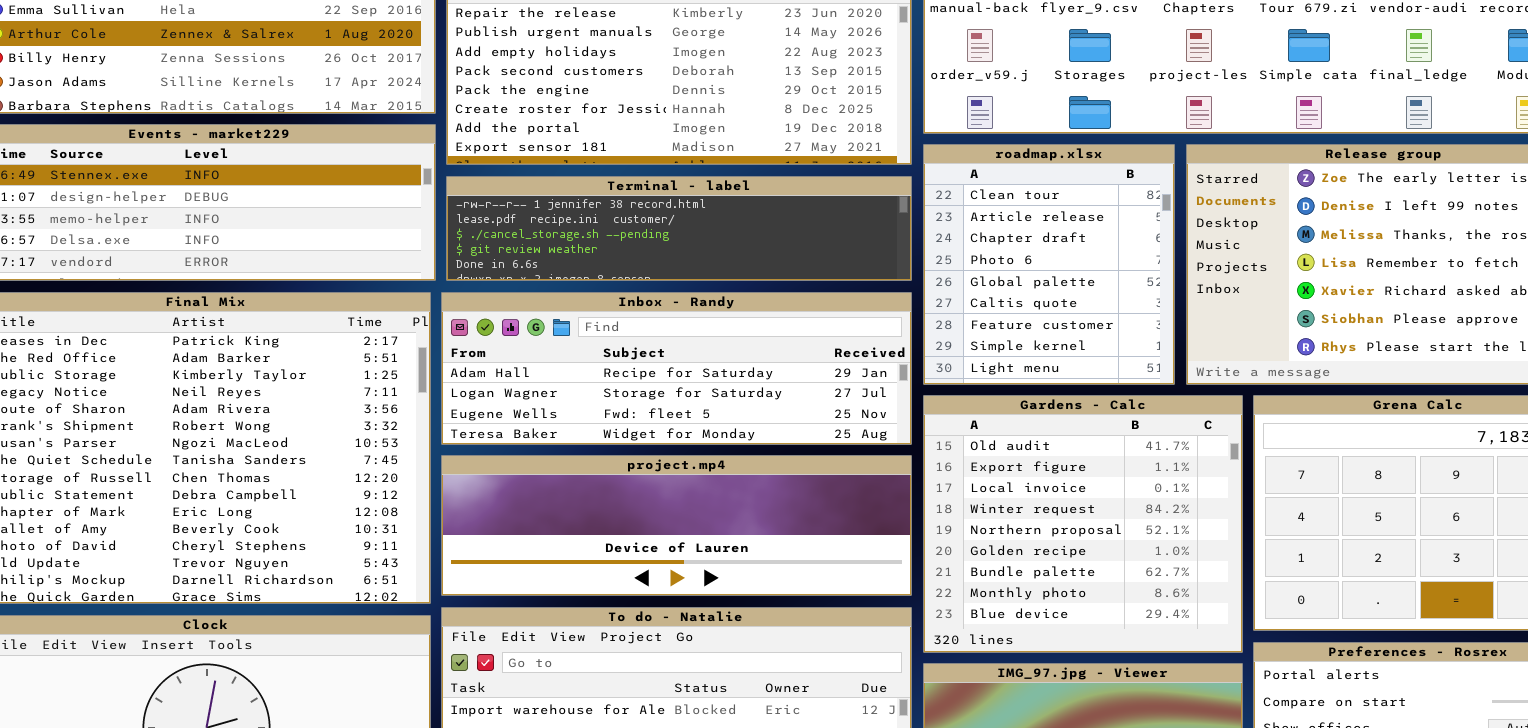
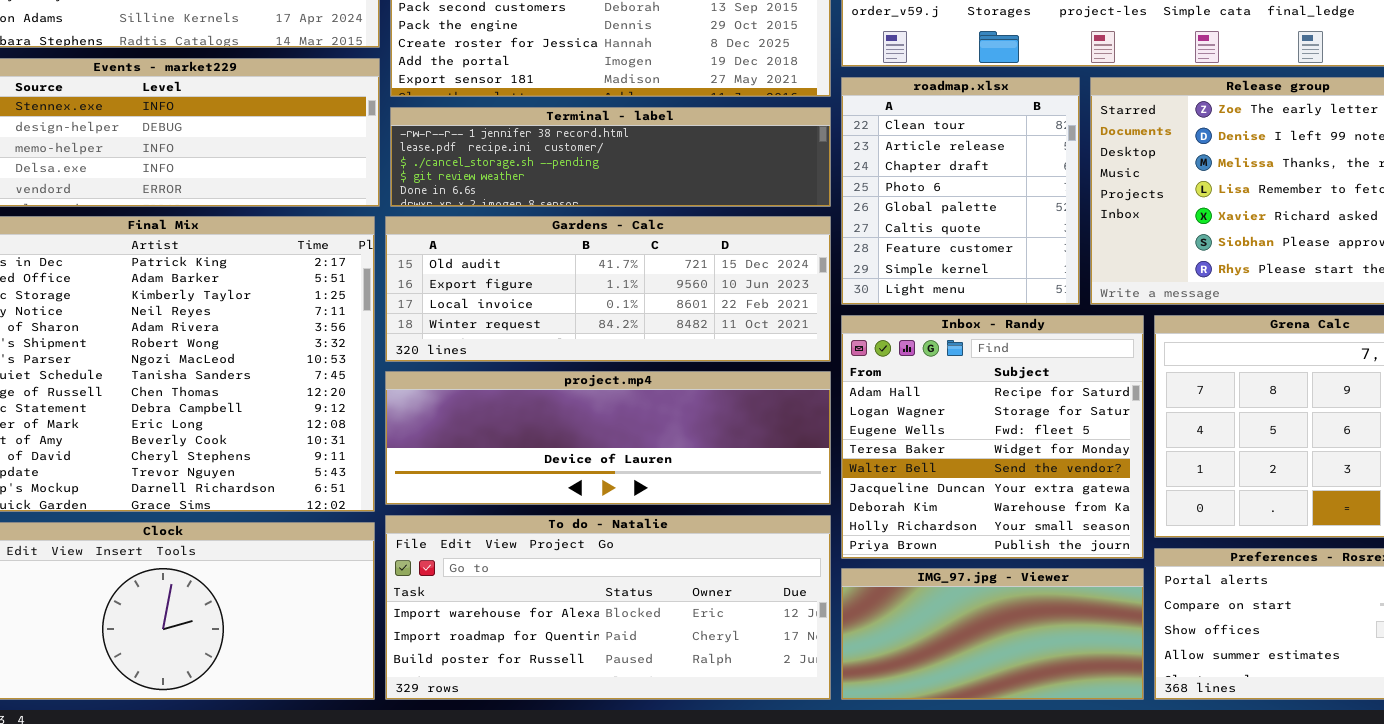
Inbox - Randy: [441,292,912,445] -> [841,315,1144,559], moved, resized
Gardens - Calc: [923,395,1243,653] -> [385,216,831,362], moved, resized

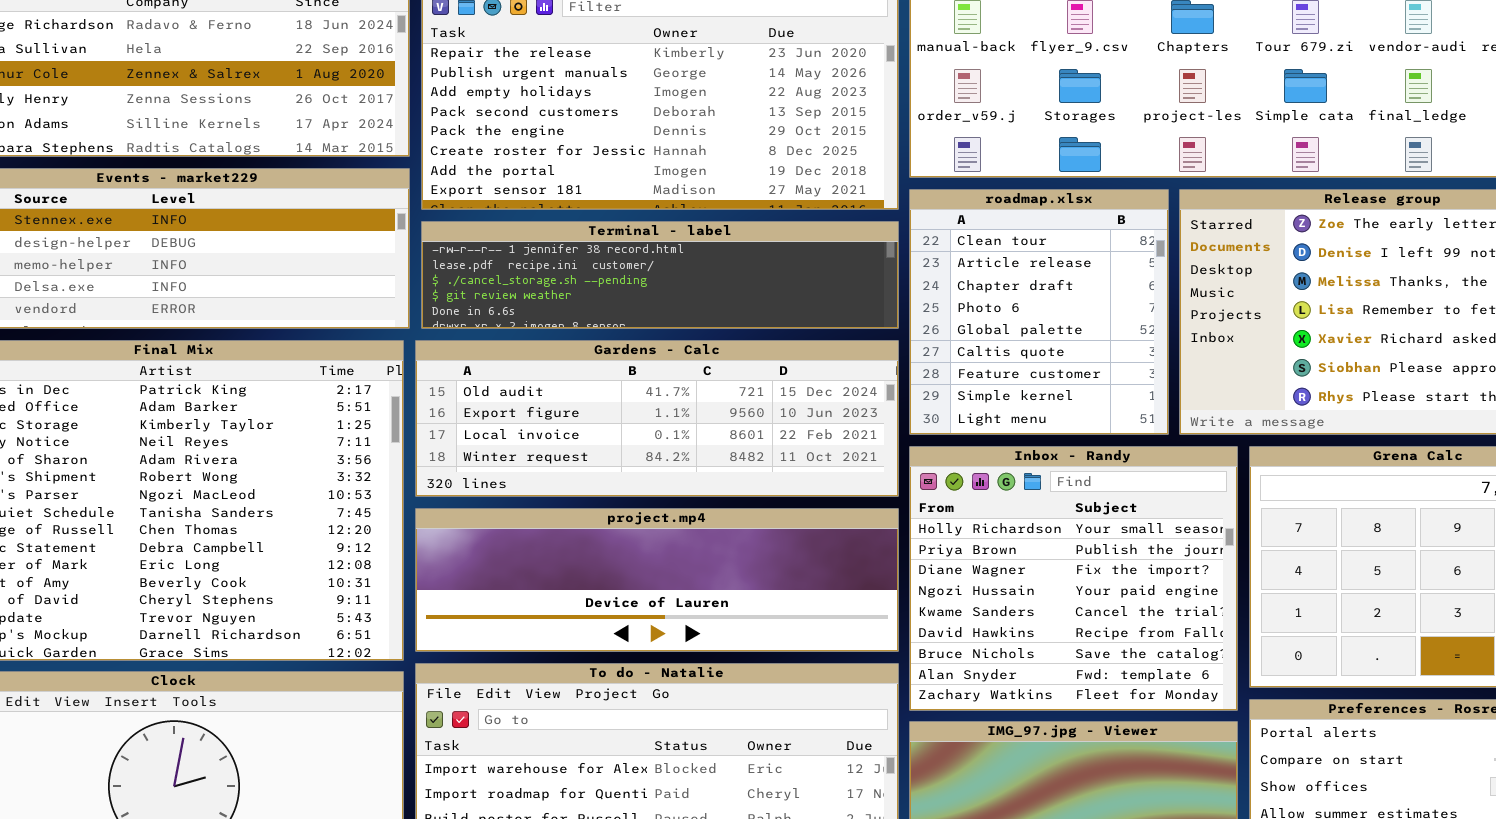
Inbox - Randy: [841,315,1144,559] -> [909,446,1238,711], scrolled down 7 rows

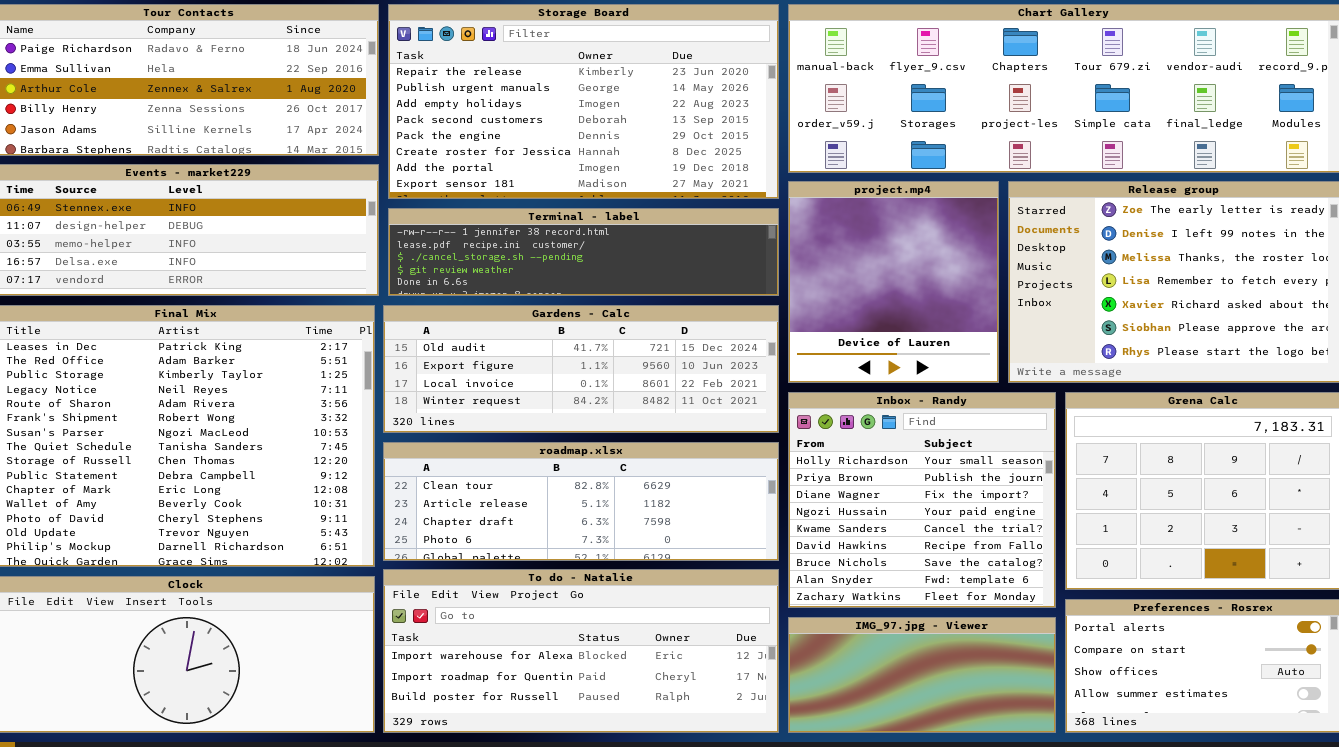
roadmap.xlsx: [909,189,1169,435] -> [383,442,779,561], moved, resized
project.mp4: [415,508,899,652] -> [788,181,999,383], moved, resized

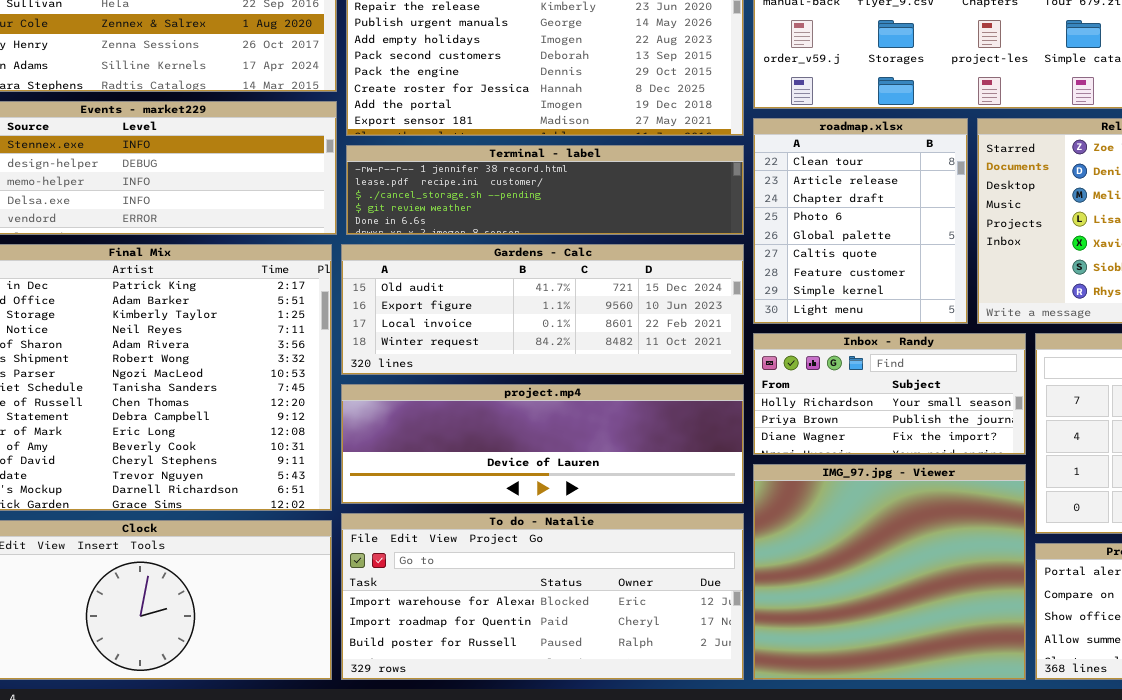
project.mp4: [788,181,999,383] -> [341,384,744,504], moved, resized
Inbox - Randy: [788,392,1056,608] -> [753,333,1026,455], resized
roadmap.xlsx: [383,442,779,561] -> [753,118,968,324], moved, resized
IMG_97.jpg - Viewer: [788,617,1056,733] -> [753,464,1026,680], resized

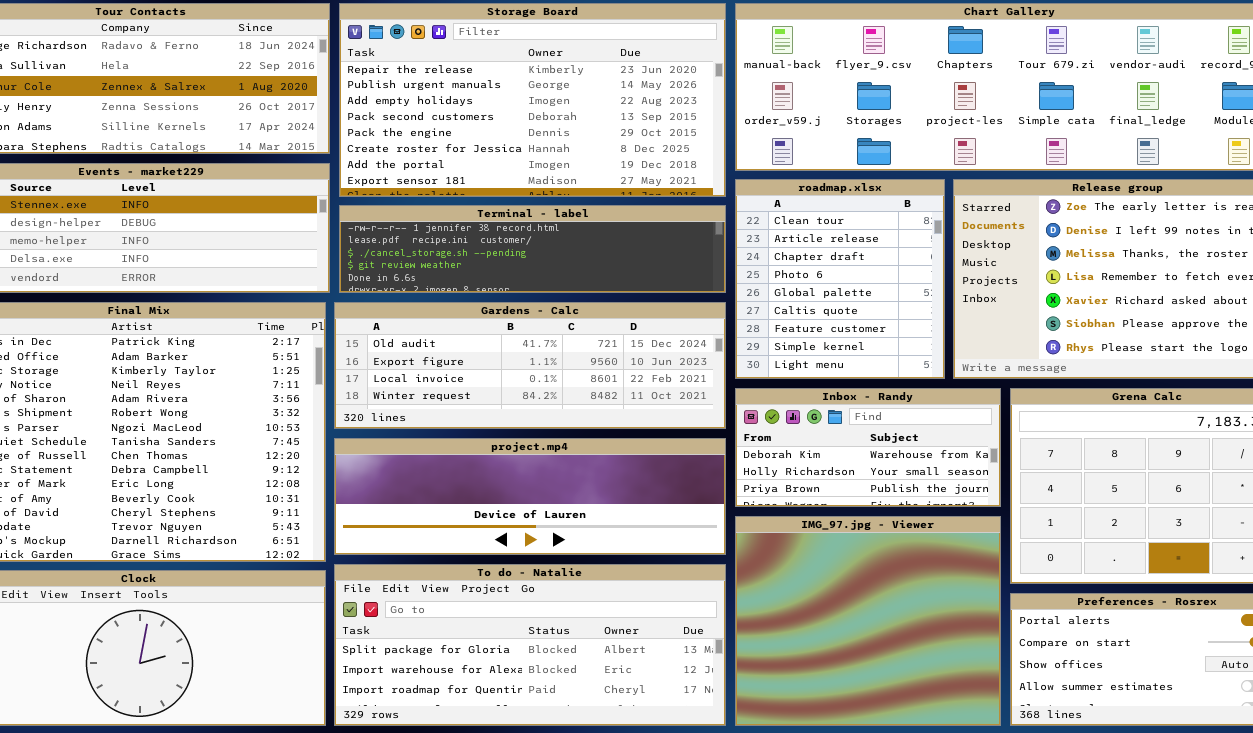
Inbox - Randy: [753,333,1026,455] -> [735,388,1001,507], scrolled up 1 row
To do - Natalie: [341,513,744,680] -> [334,564,726,726], scrolled up 1 row

